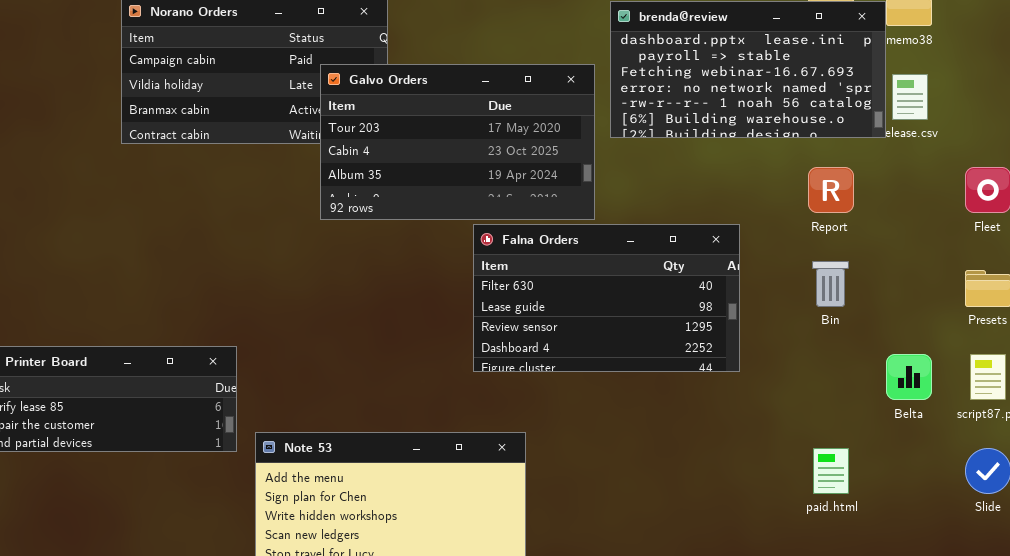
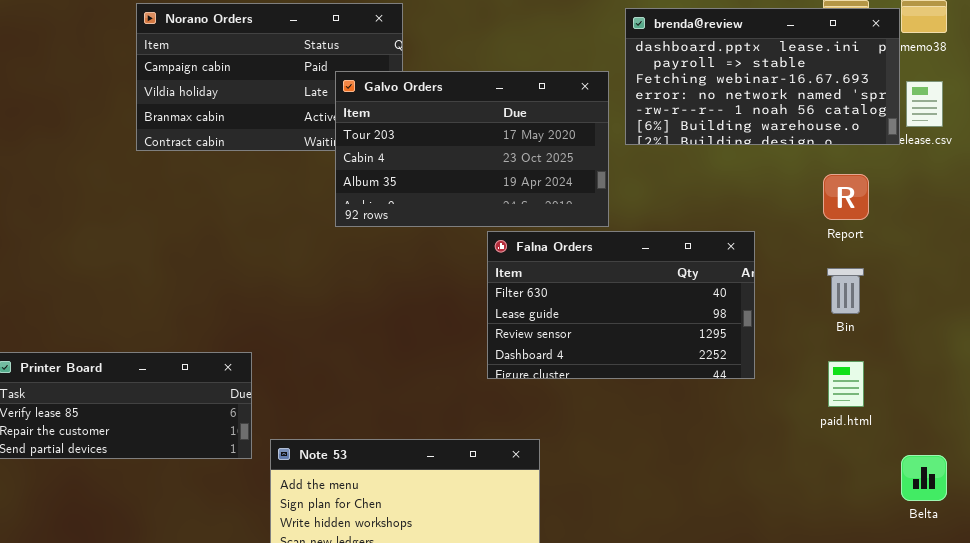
Belta: [886,354,932,400] -> [901,455,947,501], moved
paid.html: [813,448,849,494] -> [828,361,864,407], moved

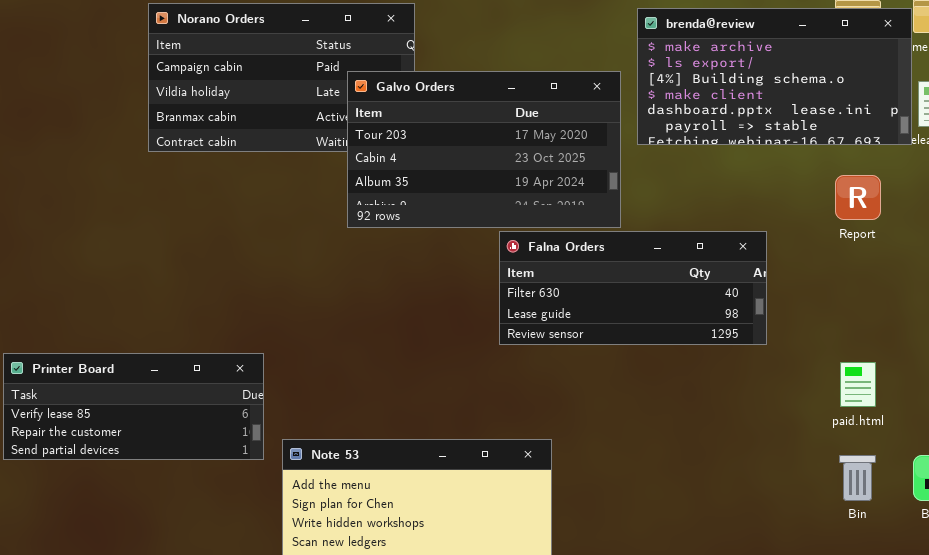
brenda@review: [625,8,900,145] -> [637,8,912,145], scrolled up 4 rows
Falna Orders: [487,231,755,379] -> [499,231,767,345], resized
Bin: [827,268,864,314] -> [839,455,876,501], moved

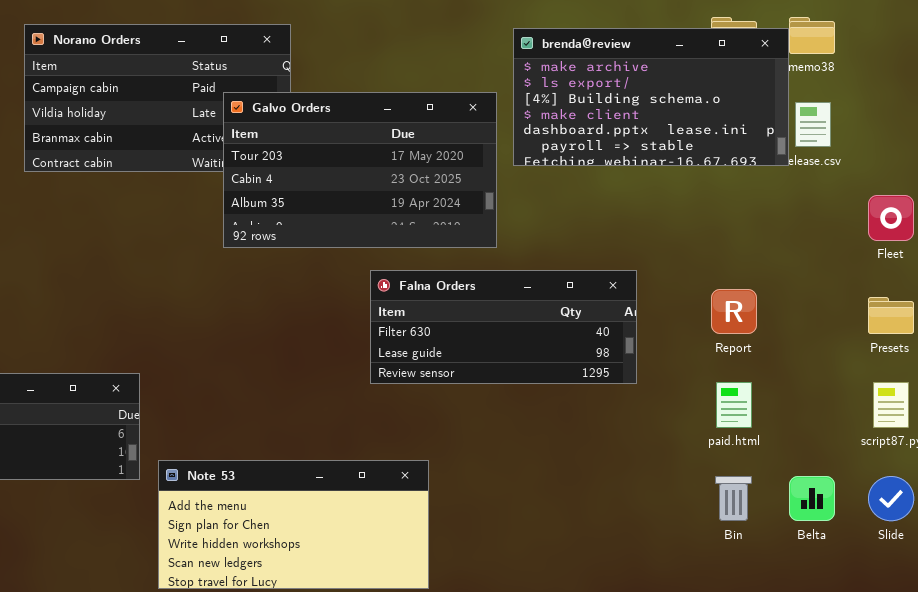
Report: [835,175,881,220] -> [711,289,757,334], moved
Falna Orders: [499,231,767,345] -> [370,270,637,384], moved

